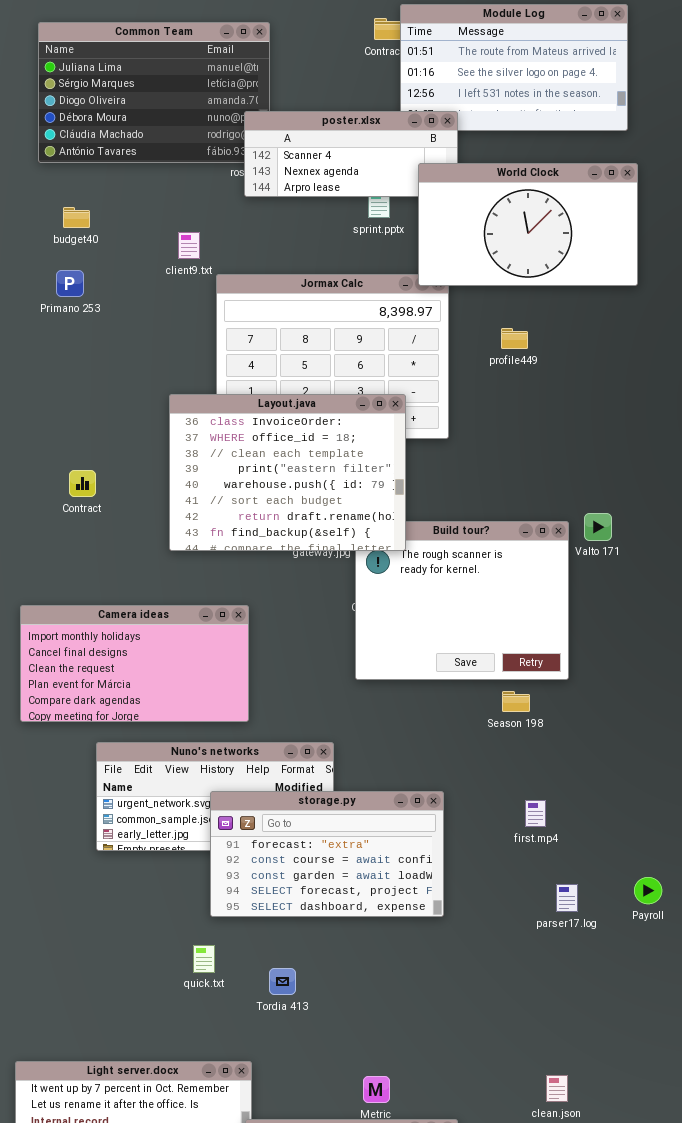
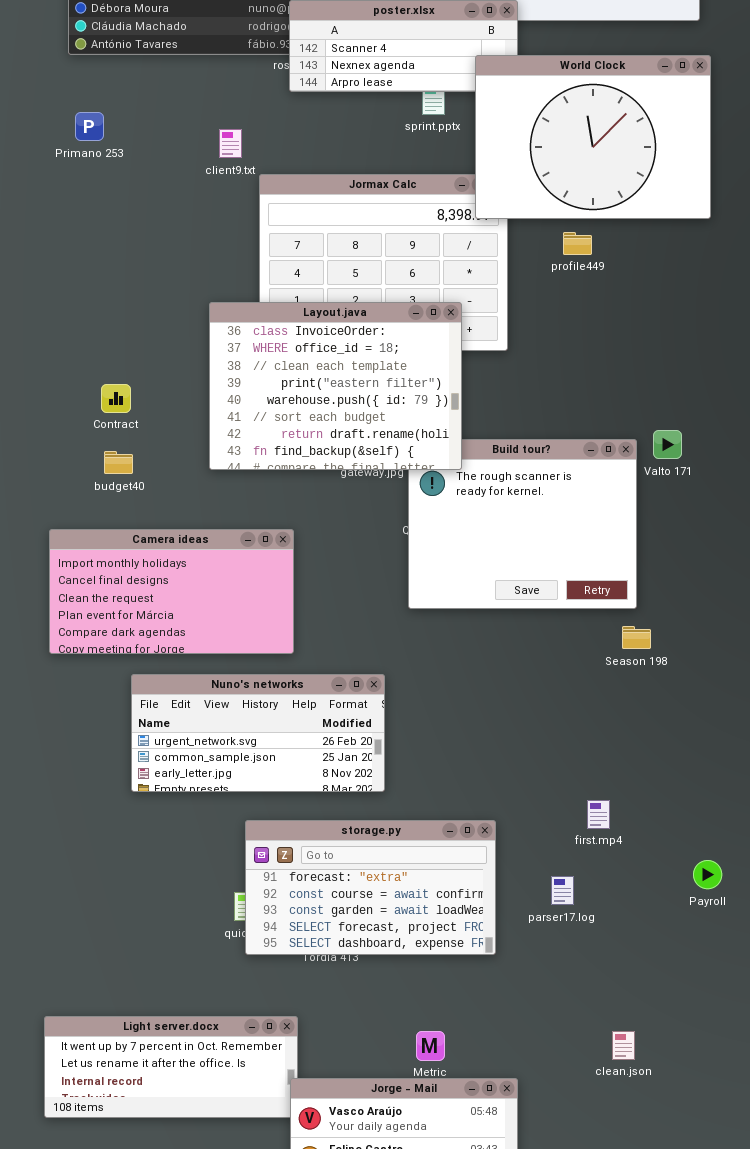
World Clock: [418,163,638,286] -> [475,55,711,219], resized
budget40: [63,207,90,228] -> [104,451,133,474], moved
Primano 253: [56,270,84,297] -> [75,112,104,141], moved
Season 198: [502,691,530,712] -> [622,626,651,649], moved
storage.py: [210,791,444,917] -> [245,820,496,955], moved
first.mp4: [525,800,546,827] -> [587,800,610,829], moved
Payroll: [634,877,662,904] -> [693,860,722,889], moved
parser17.log: [556,884,578,912] -> [551,876,574,905], moved

